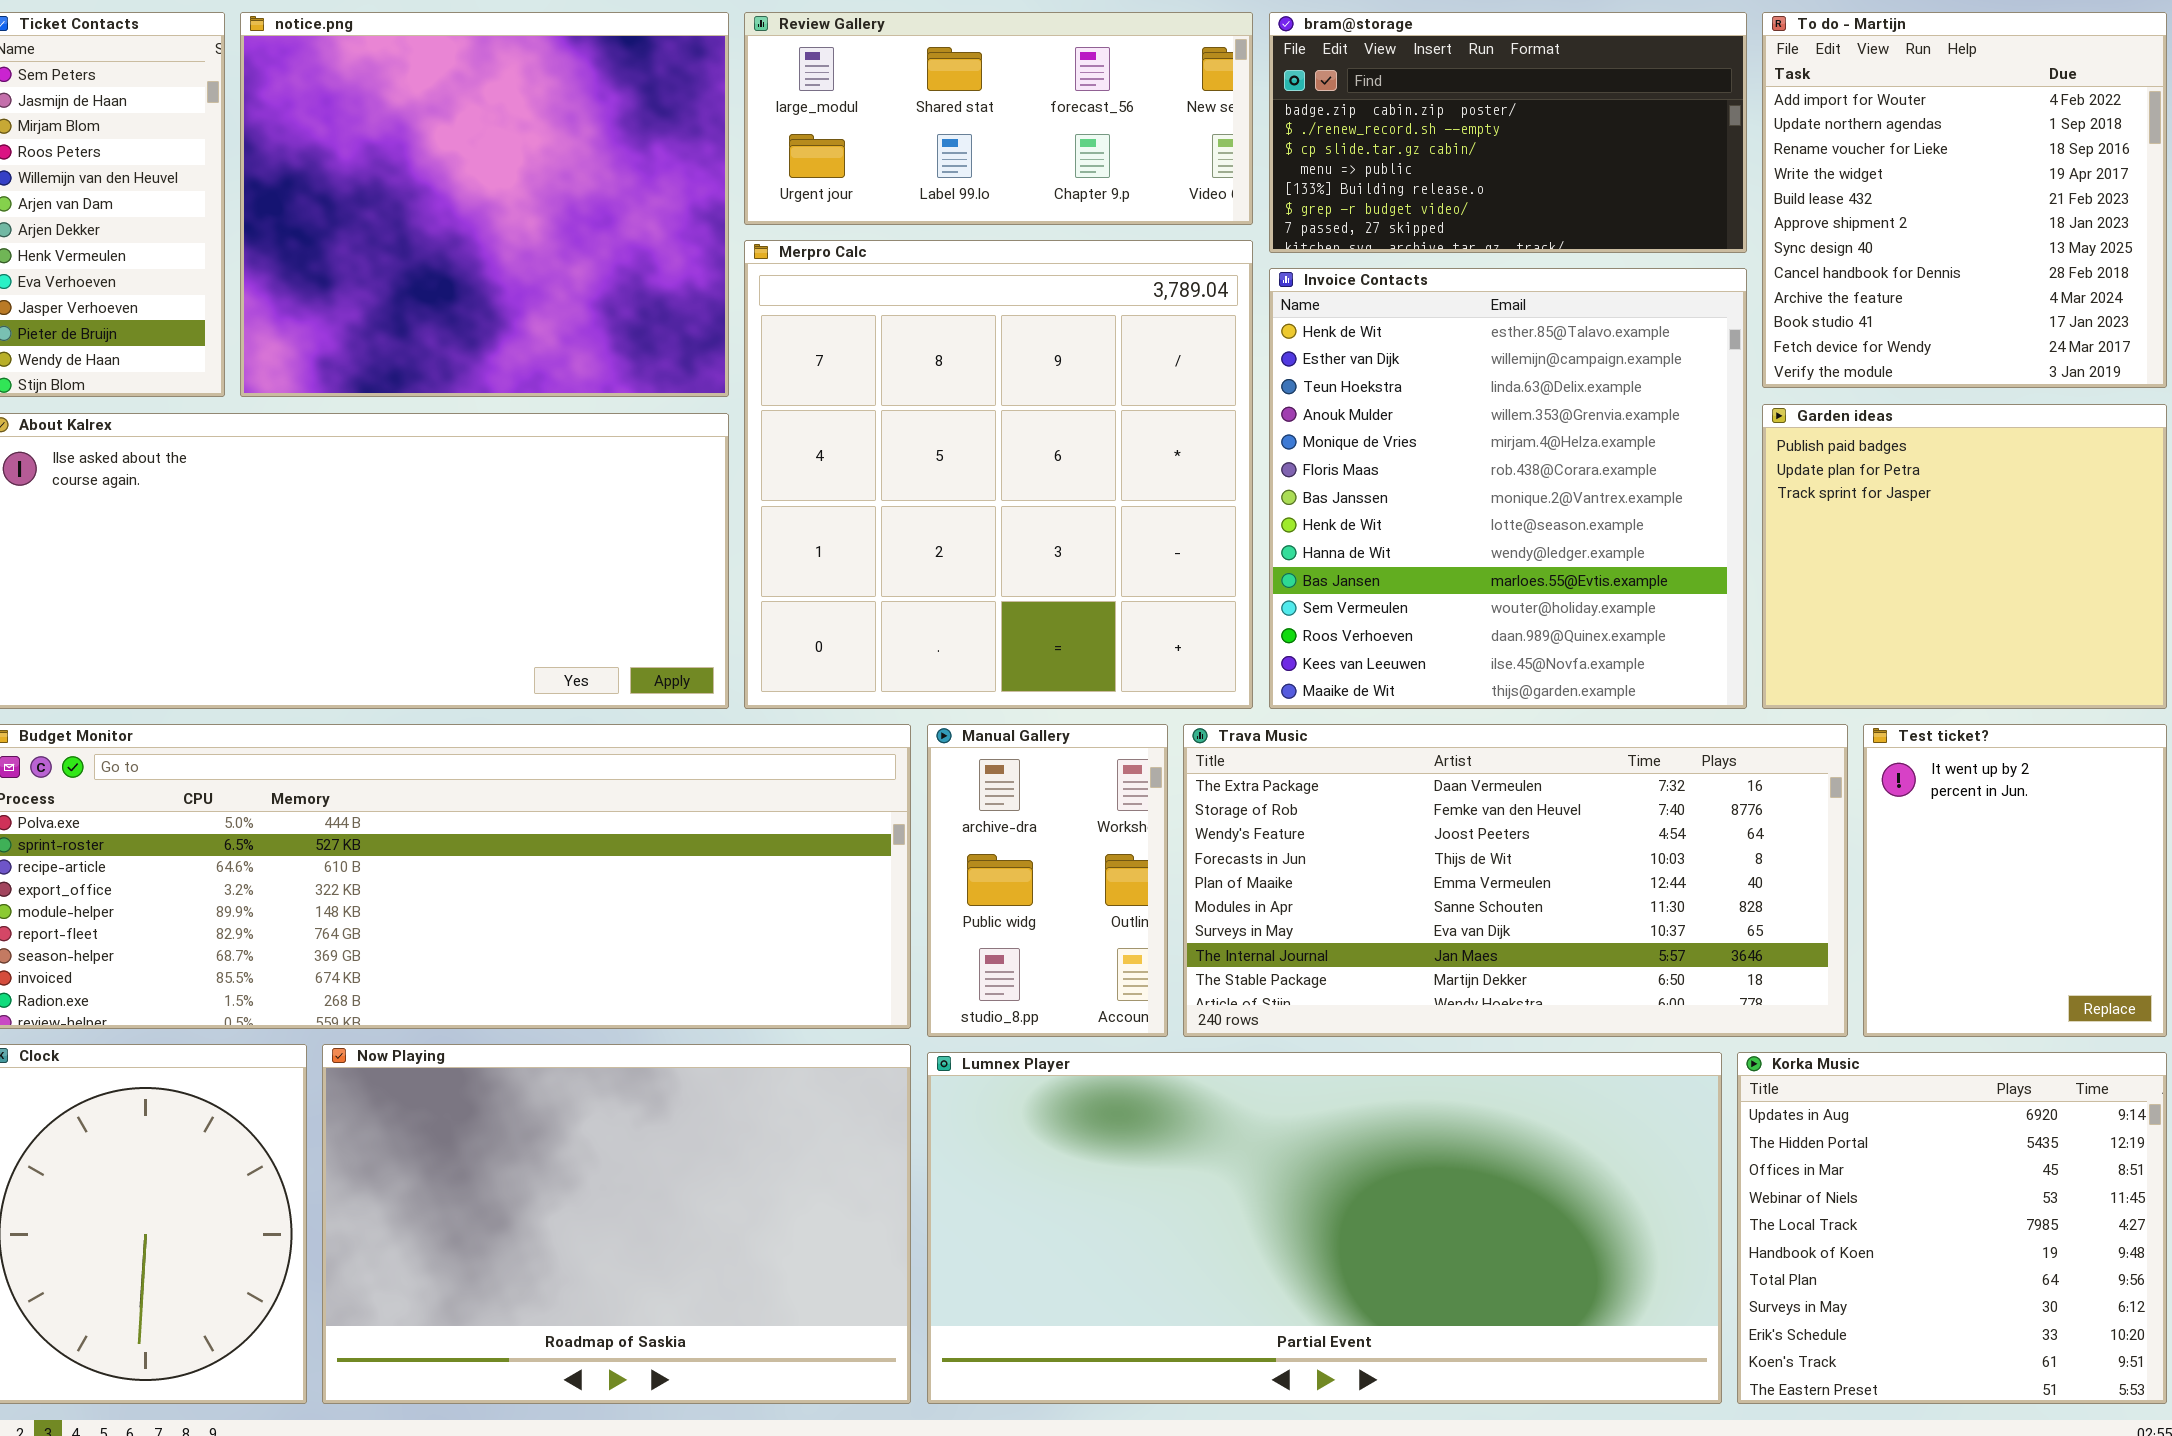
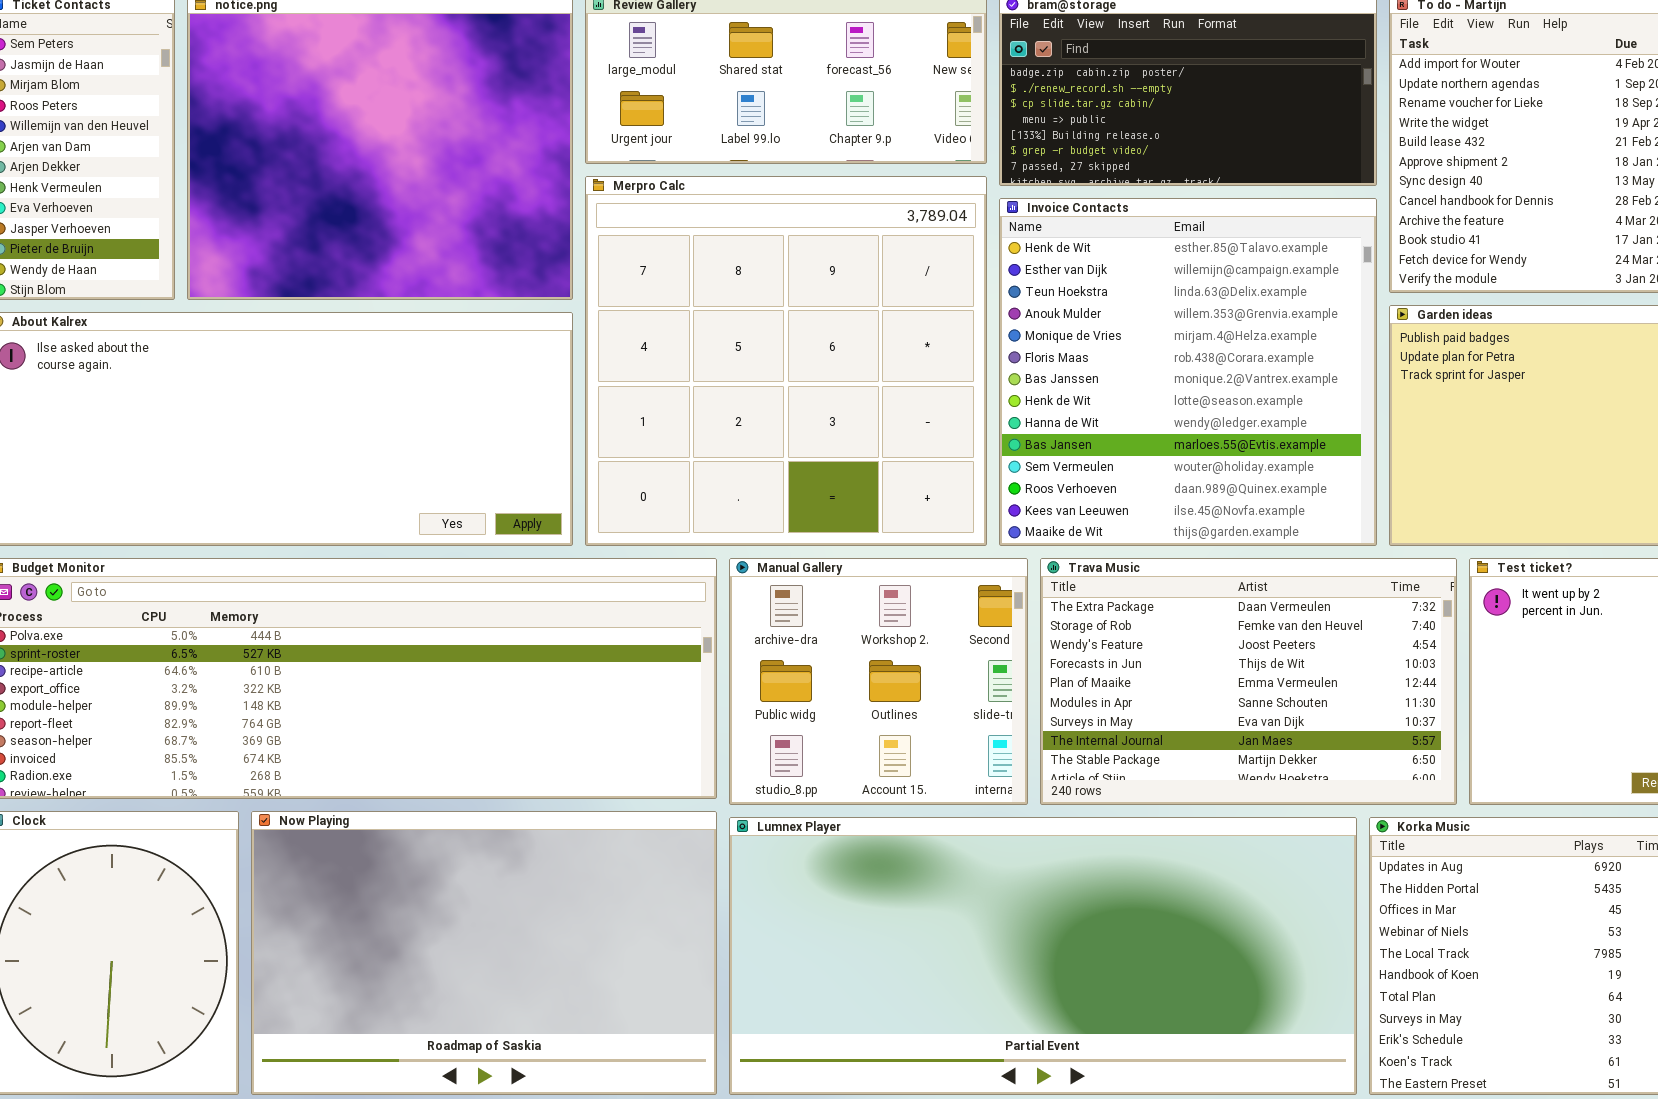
Manual Gallery: [927,724,1168,1037] -> [729,558,1028,805], resized
Trava Music: [1183,724,1848,1037] -> [1040,558,1457,805], resized

